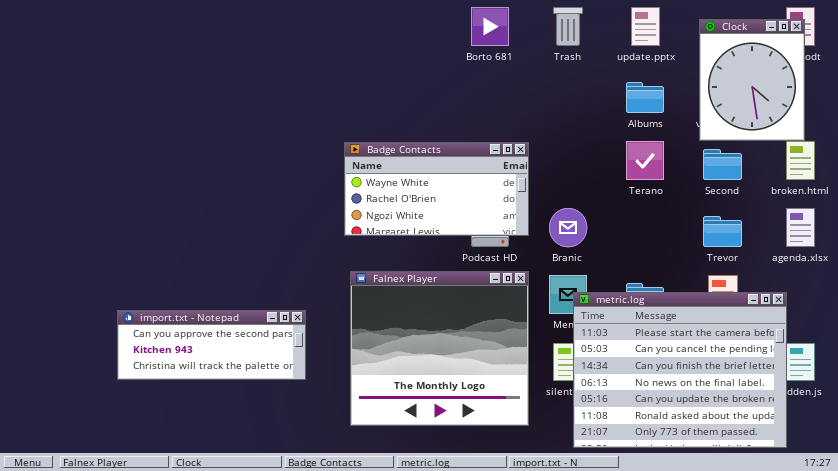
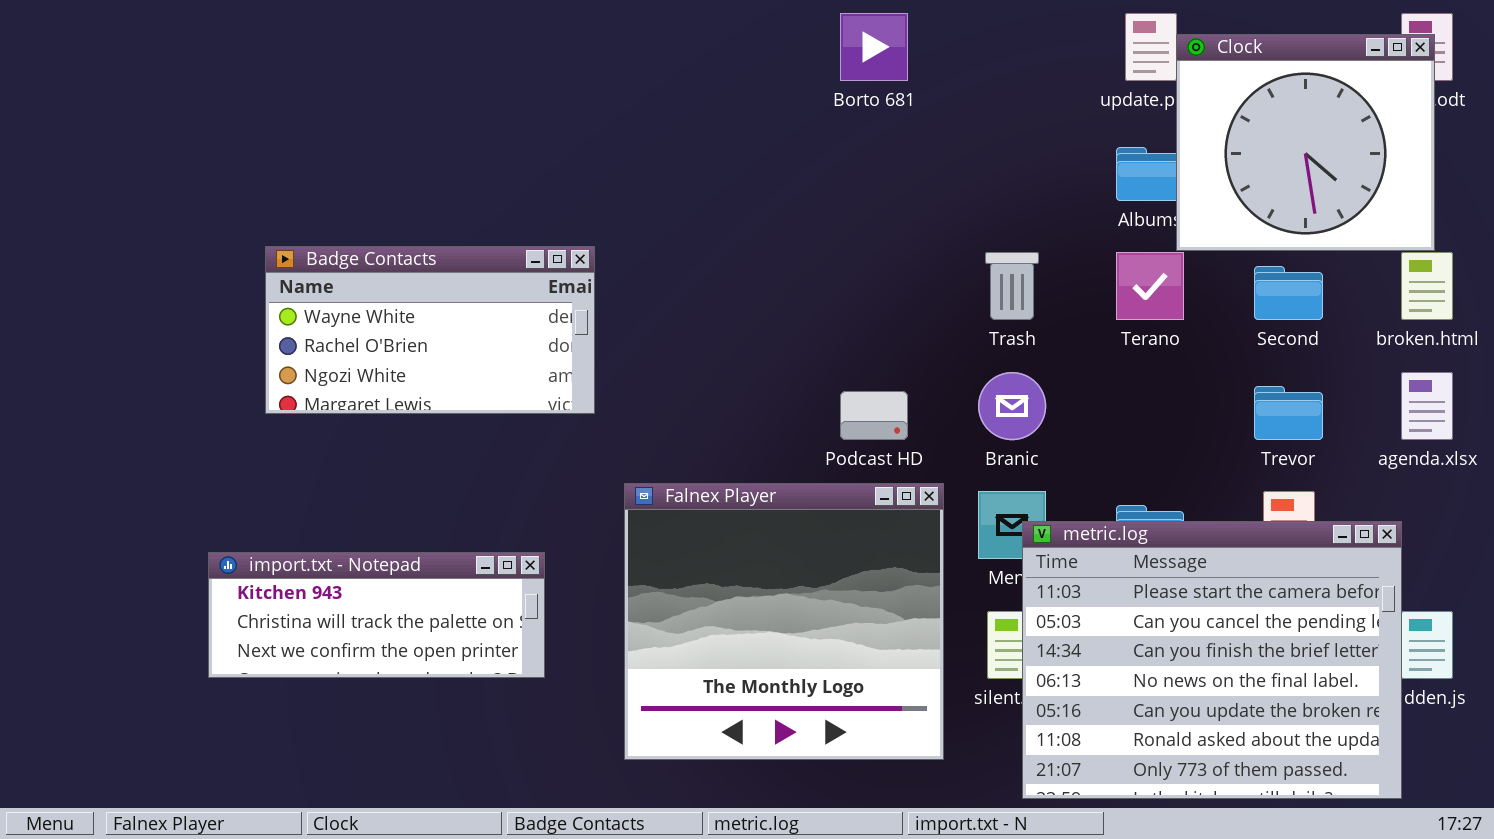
Trash: [553,7,583,46] -> [985,252,1039,320], moved
Clock: [699,19,805,141] -> [1176,34,1435,251], resized
Badge Contacts: [344,142,529,236] -> [265,246,595,414], moved
import.txt - Notepad: [117,310,306,380] -> [208,552,545,678], scrolled down 1 row

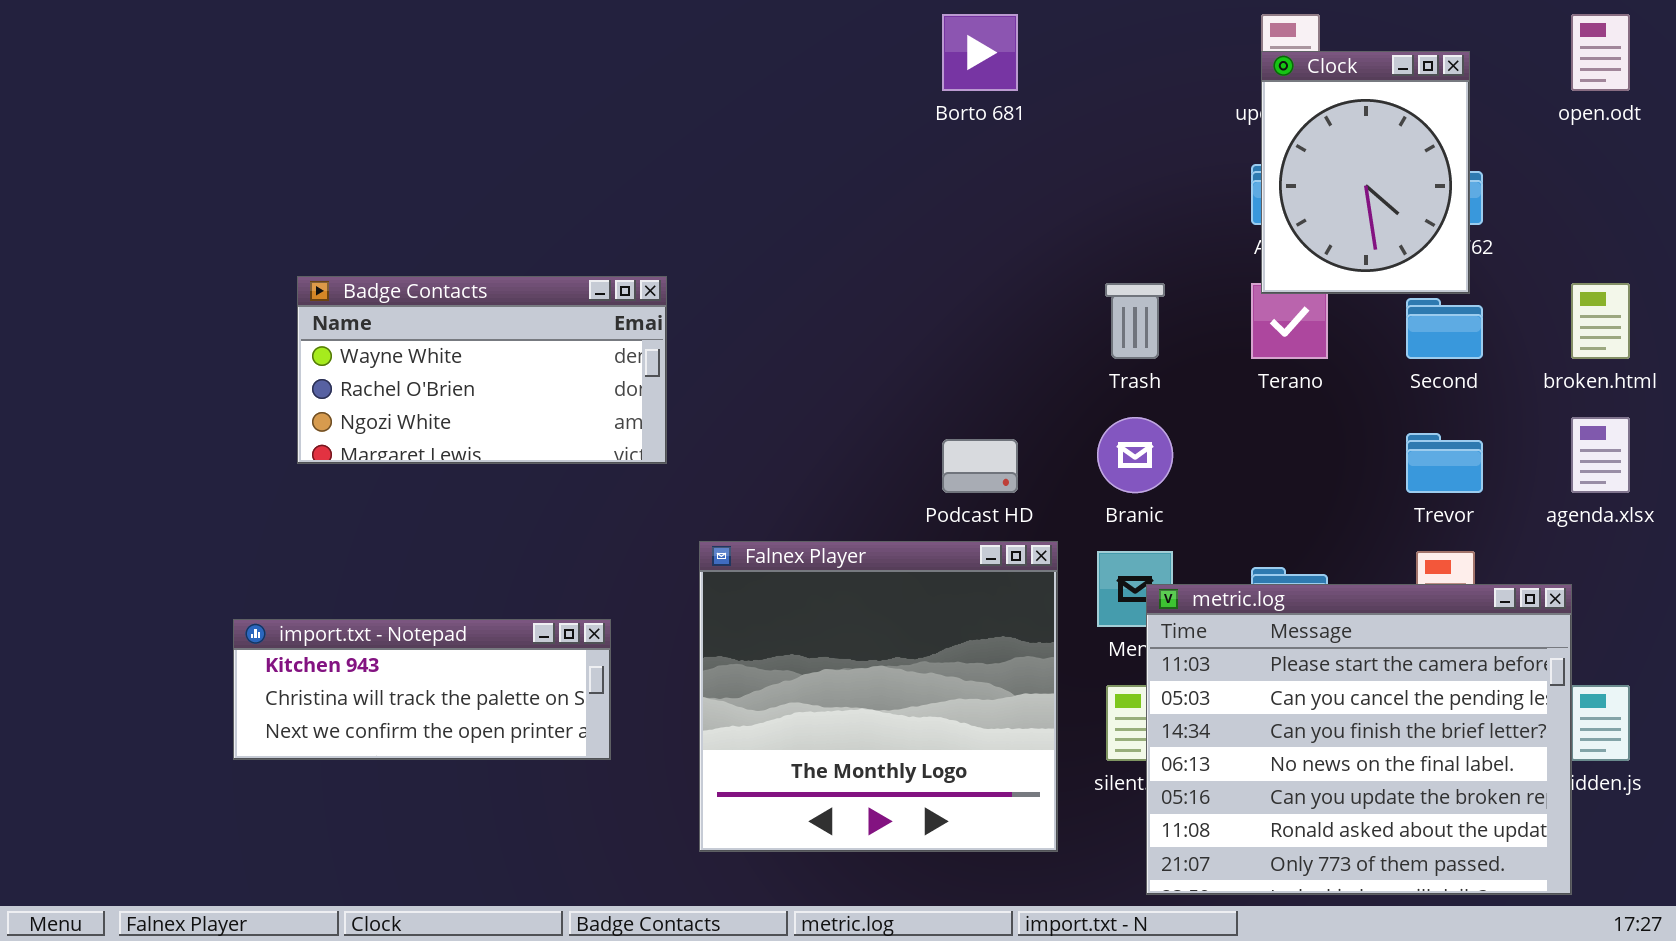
Clock: [1176,34,1435,251] -> [1261,51,1470,294], moved, resized

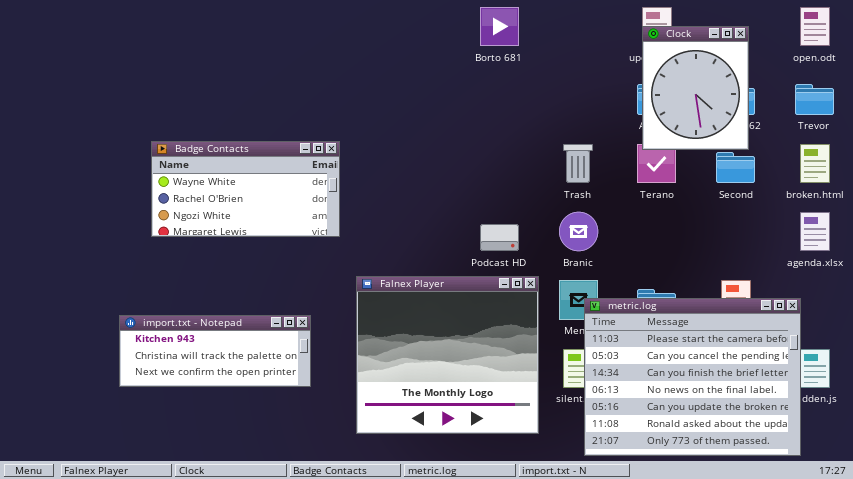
Trevor: [1406,433,1483,493] -> [795,84,834,115], moved

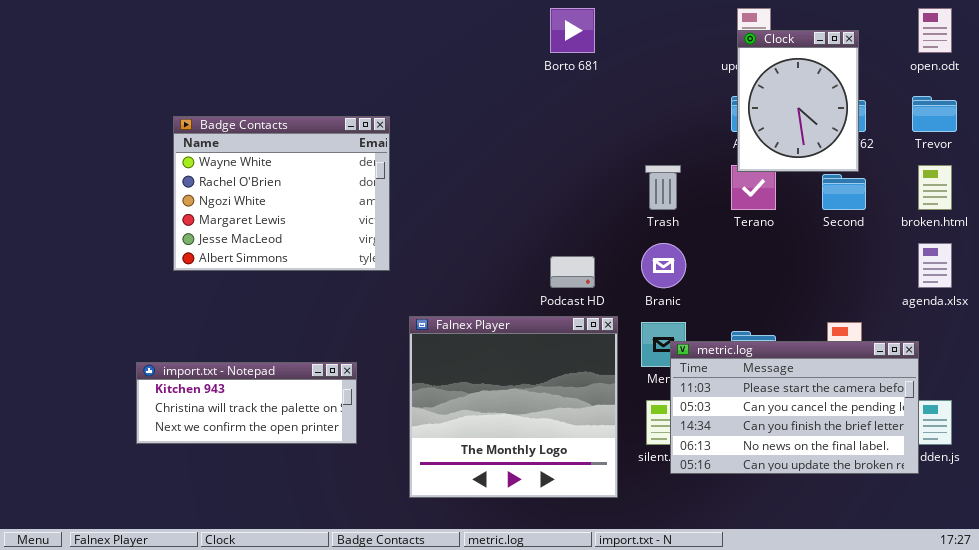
Badge Contacts: [151,141,340,237] -> [173,116,390,271], resized
metric.log: [584,298,801,456] -> [670,341,919,474], resized

